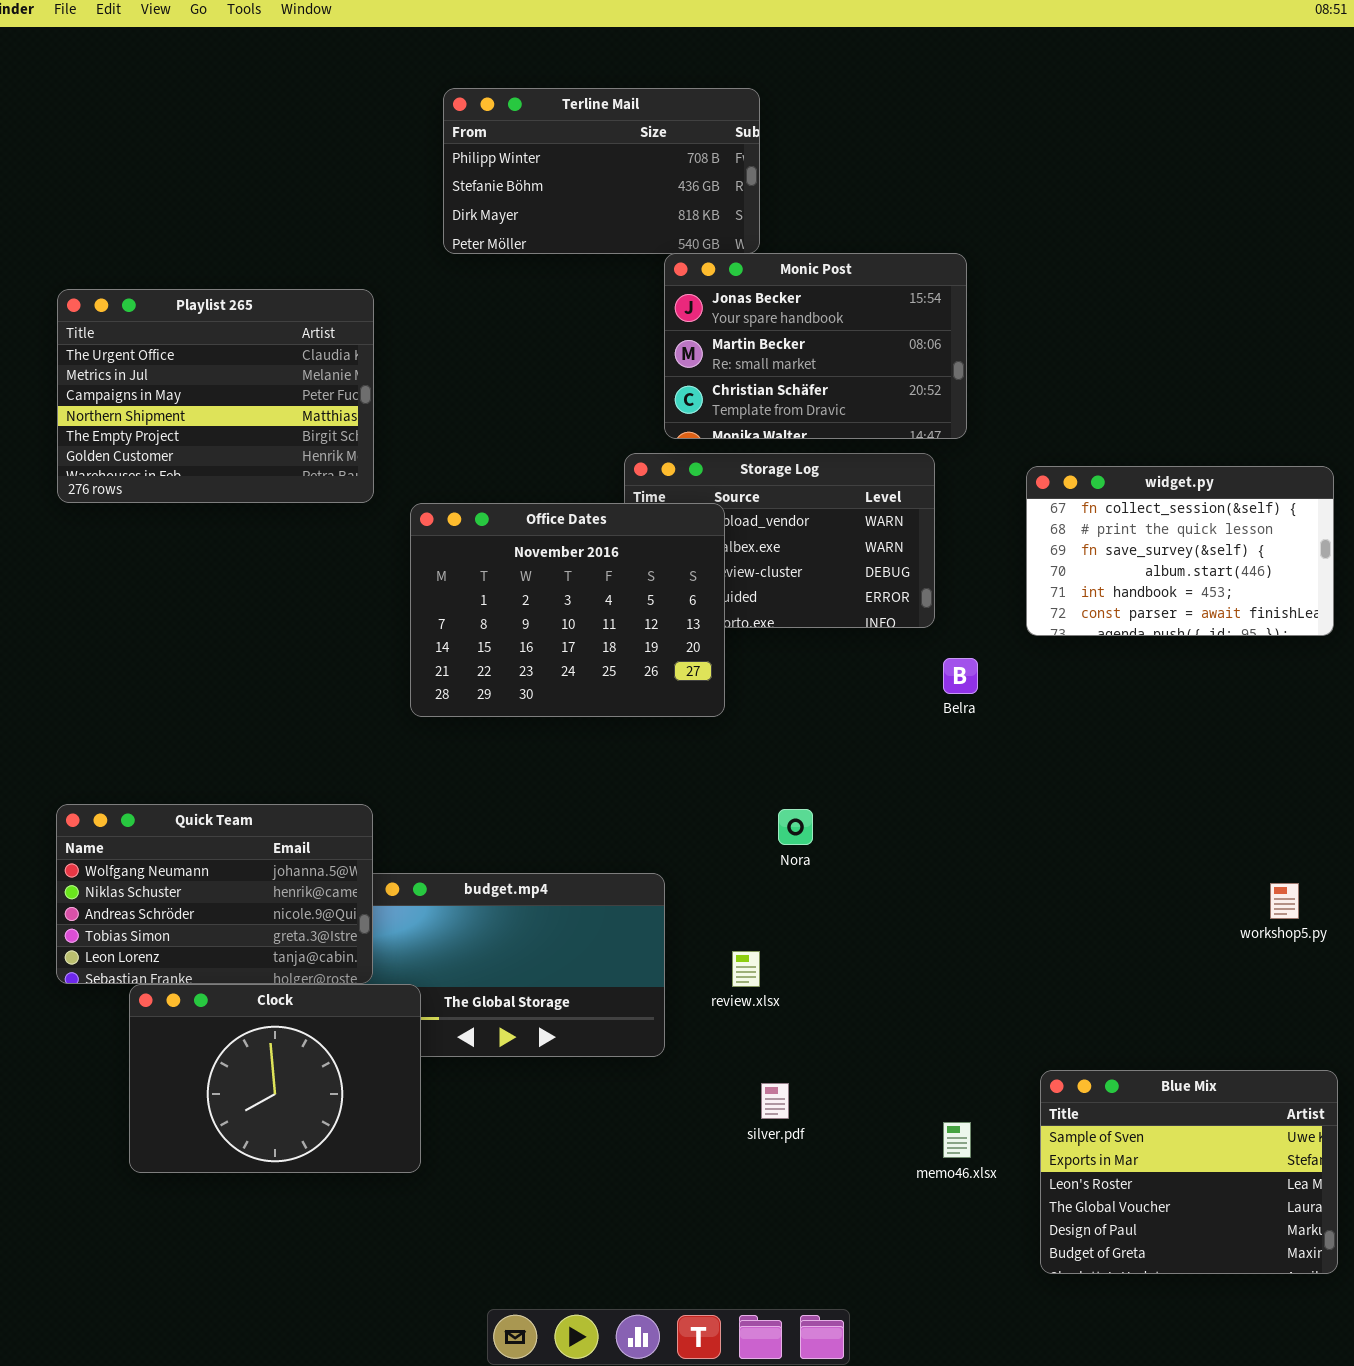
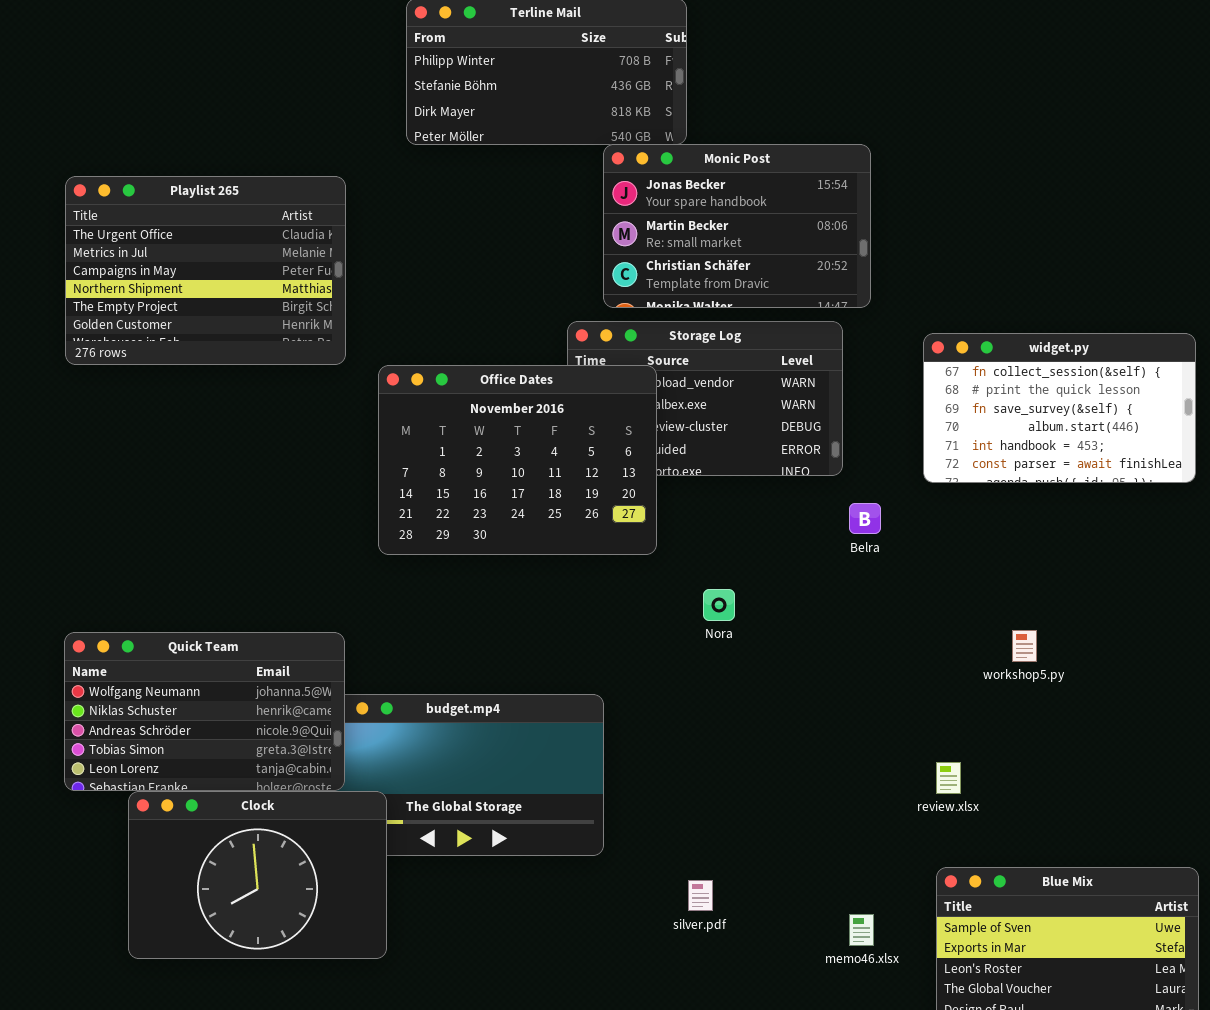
Nora: [778,809,813,845] -> [703,589,735,621], moved
workshop5.py: [1270,883,1299,919] -> [1012,630,1037,662], moved
review.xlsx: [732,951,760,987] -> [936,762,961,794], moved

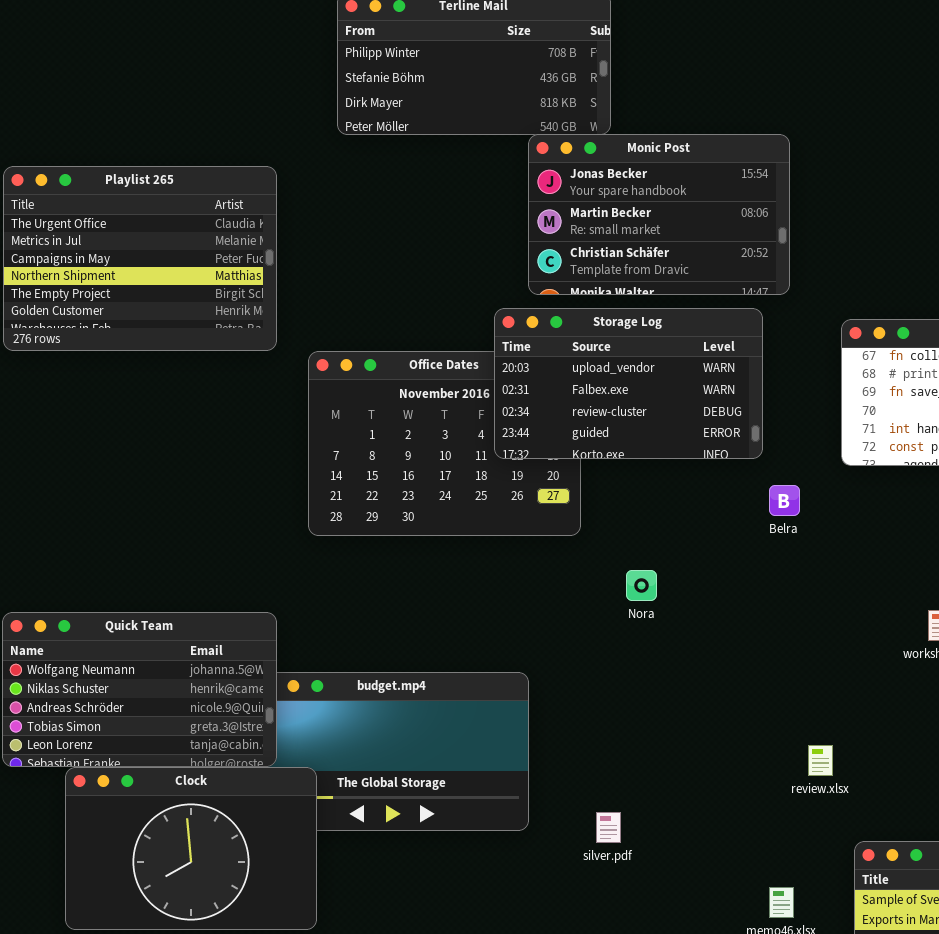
Storage Log: [567,321,843,476] -> [494,308,763,459], raised
review.xlsx: [936,762,961,794] -> [808,745,833,776], moved
silver.pdf: [688,880,713,911] -> [596,812,621,843], moved

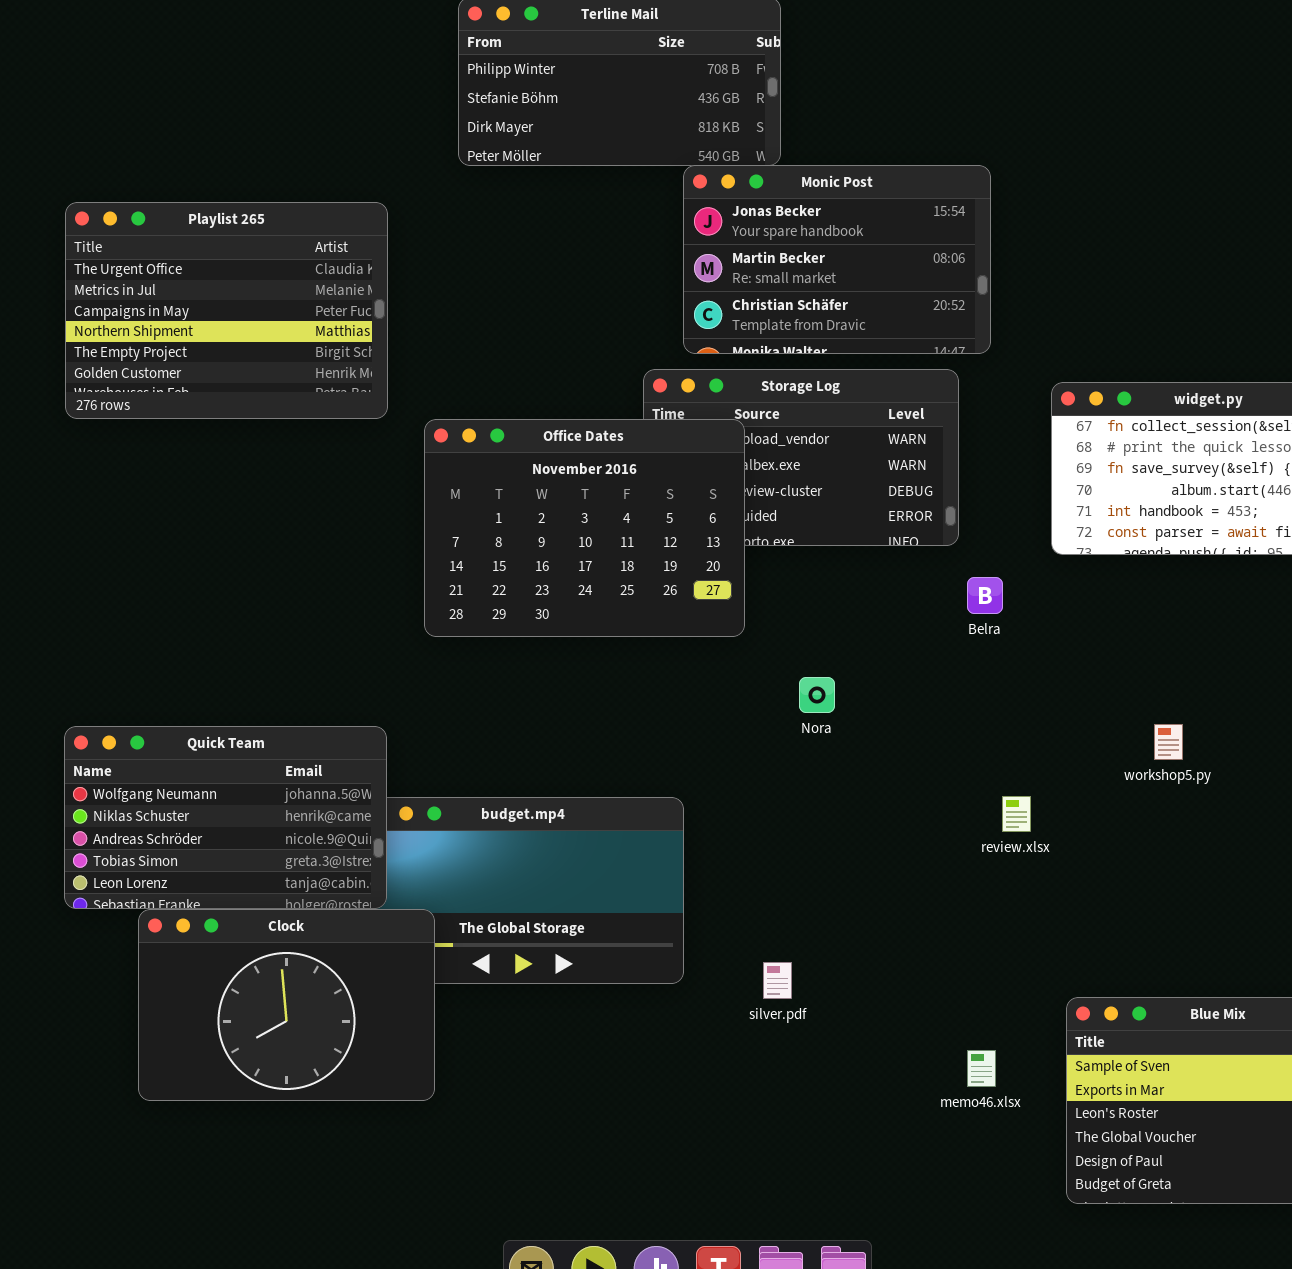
Office Dates: [308,351,581,536] -> [424,419,745,637], raised
review.xlsx: [808,745,833,776] -> [1002,796,1031,832], moved

